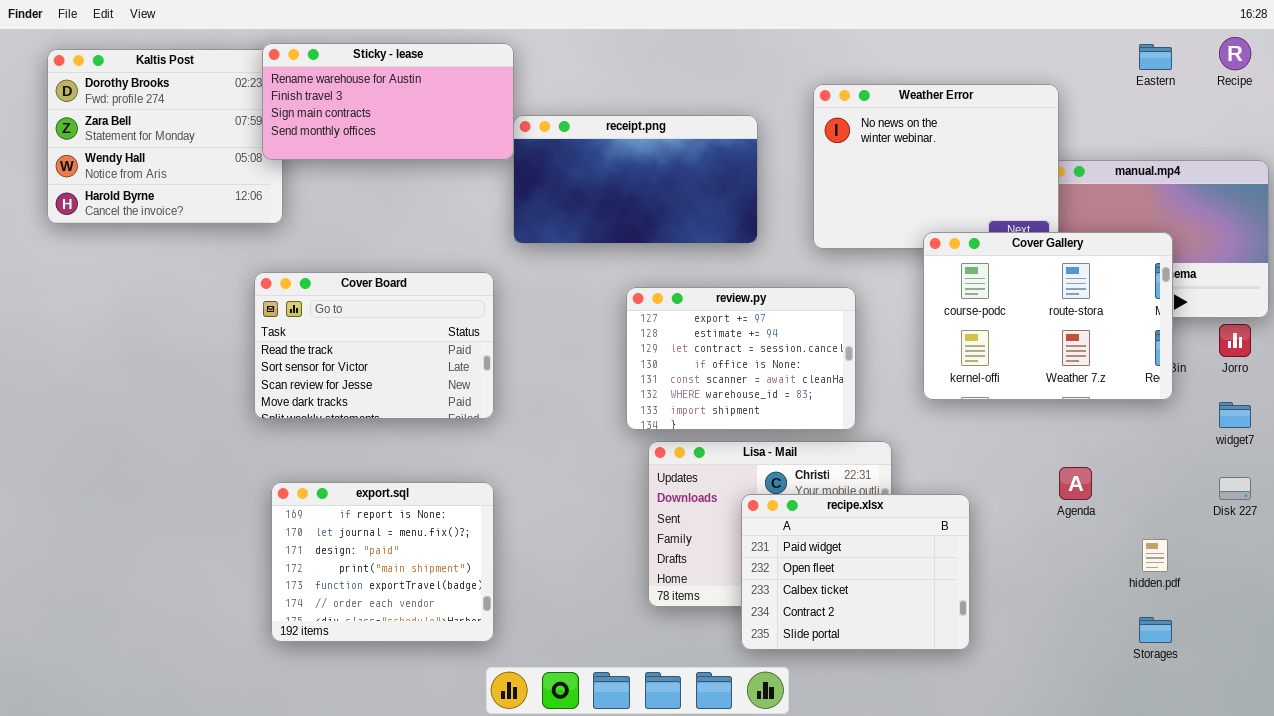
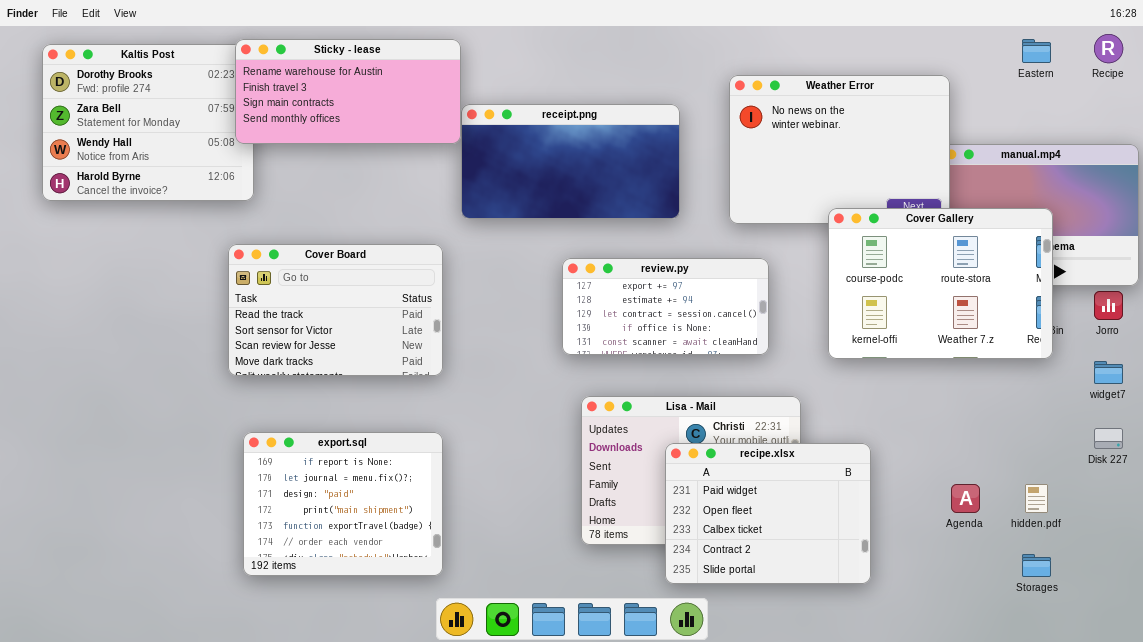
review.py: [626,287,856,430] -> [562,258,769,355], resized
Agenda: [1059,467,1092,500] -> [951,484,980,513], moved

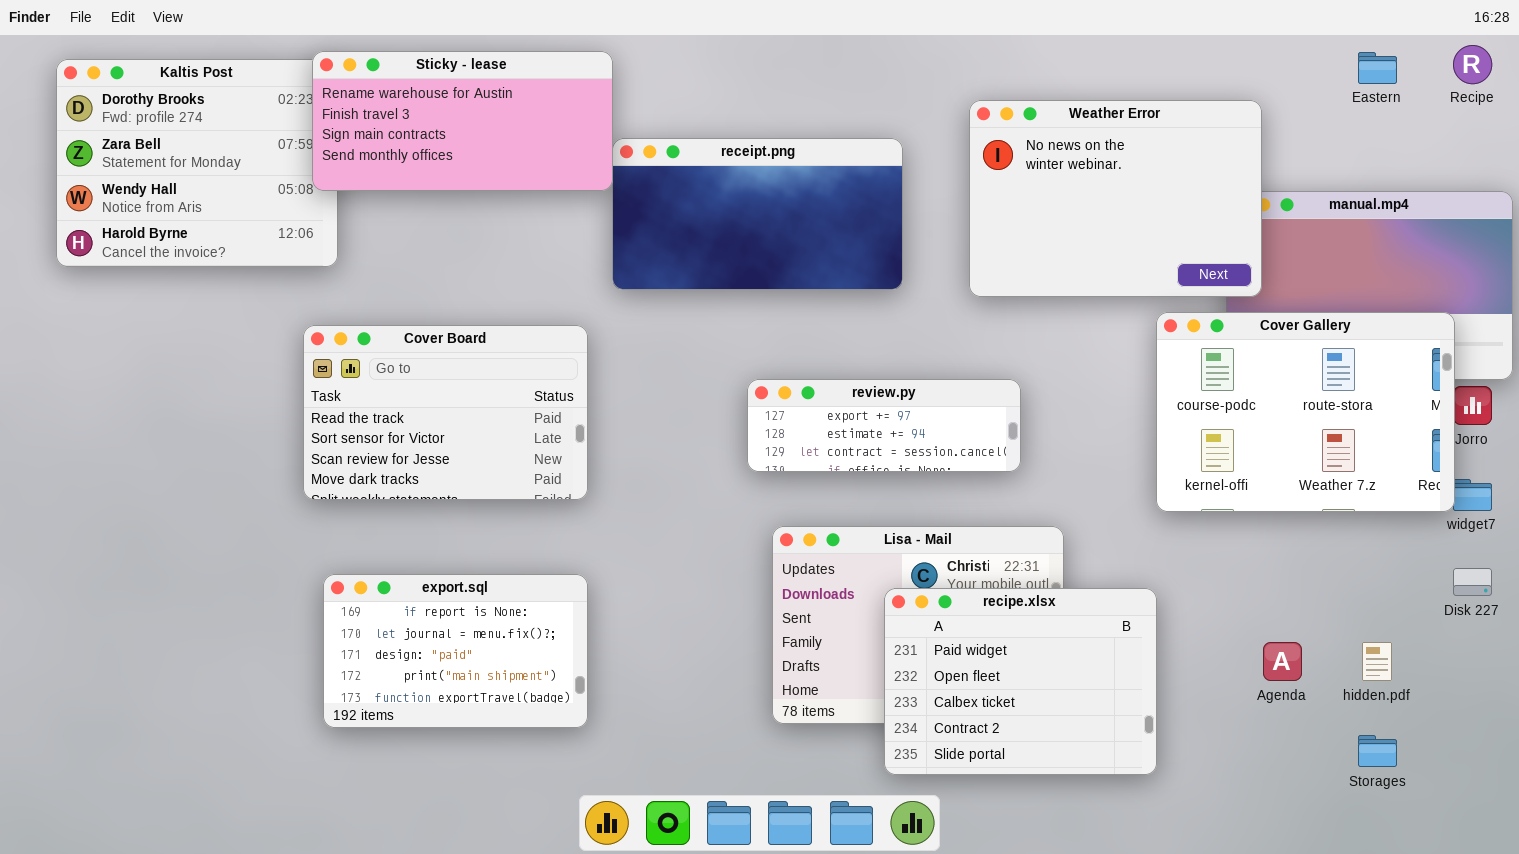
Cover Gallery: [828,208,1053,359] -> [1156,312,1455,512], moved
review.py: [562,258,769,355] -> [747,379,1021,472], resized
export.sql: [243,432,443,576] -> [323,574,588,728], resized

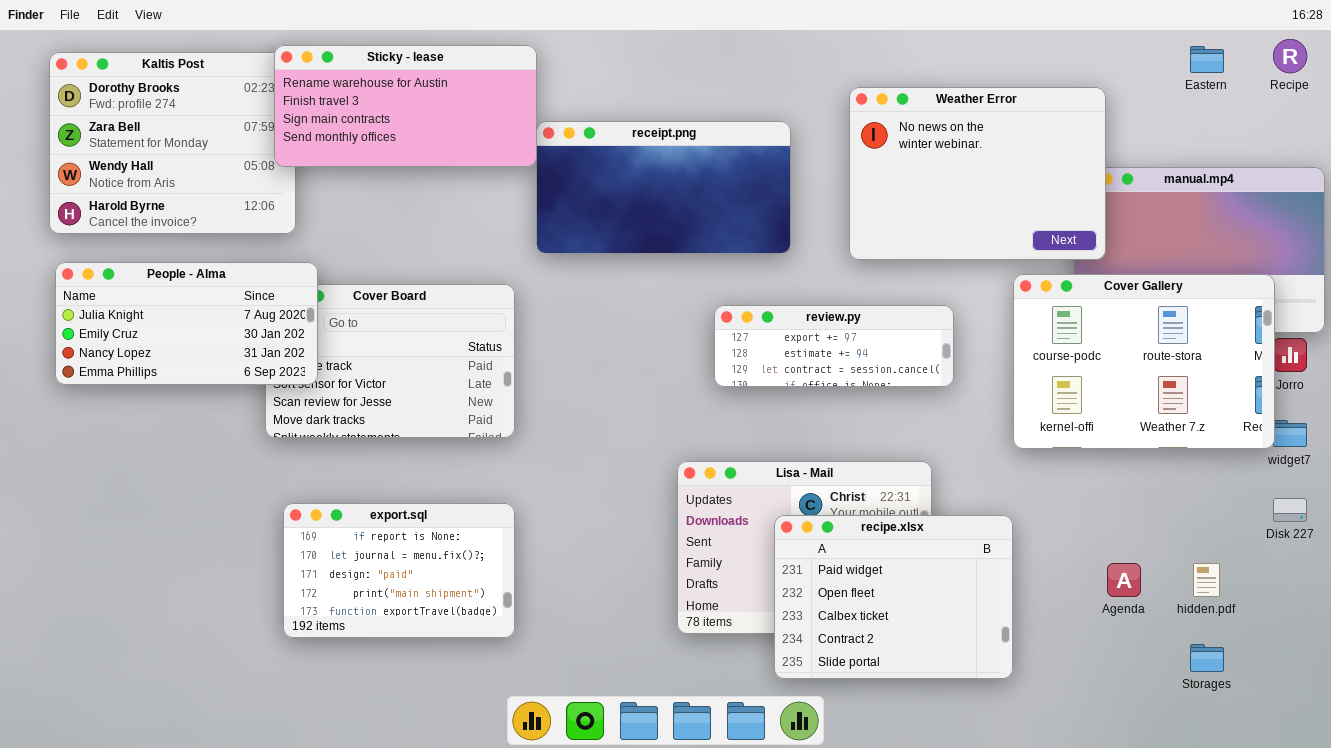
People - Alma: none -> [55,262,318,385], opened
review.py: [747,379,1021,472] -> [714,305,954,387], moved

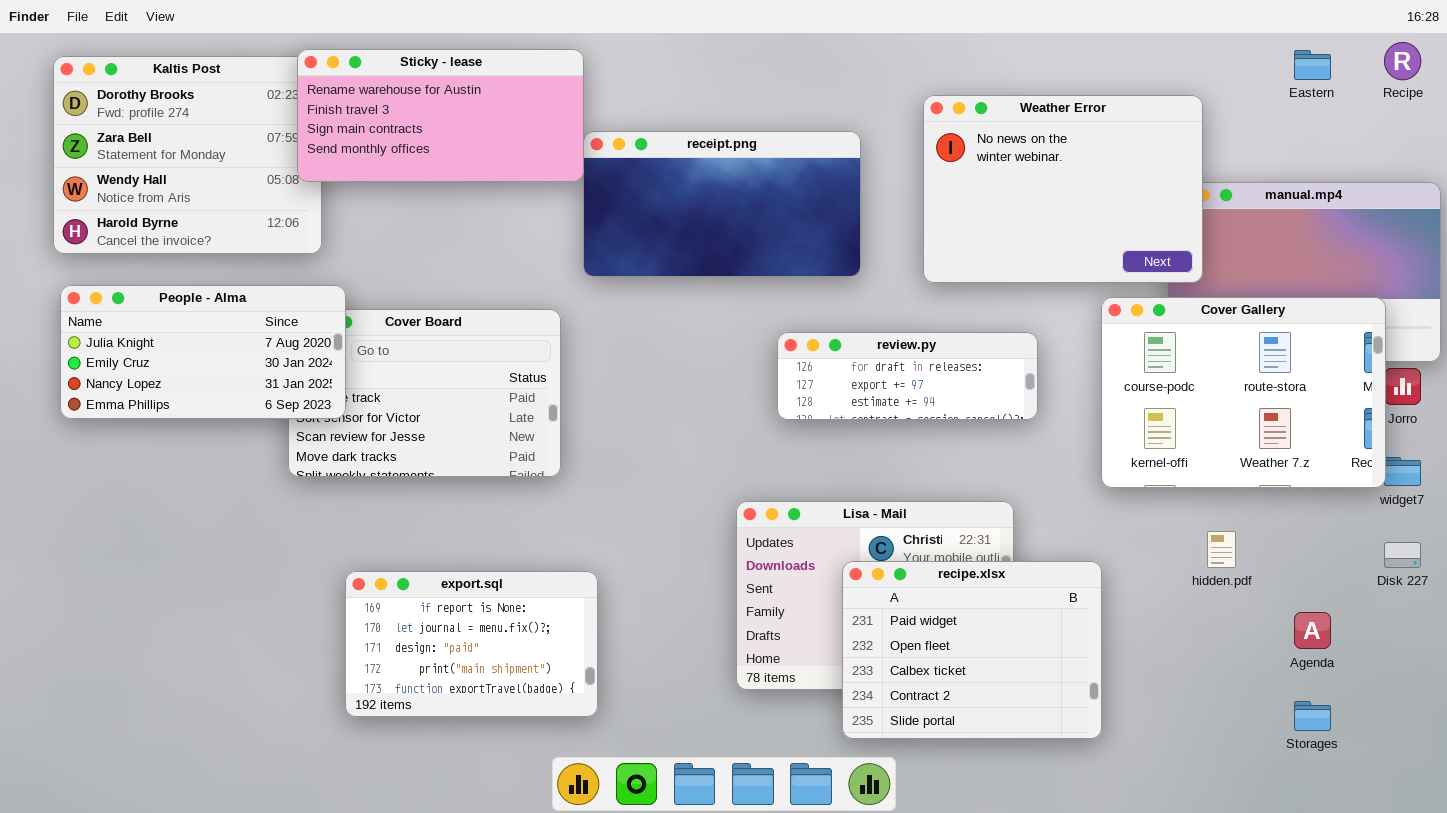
review.py: [714,305,954,387] -> [777,332,1038,420], scrolled up 1 row
export.sql: [283,503,515,638] -> [345,571,598,717], moved
Agenda: [1107,563,1141,597] -> [1294,612,1331,649], moved
hidden.pdf: [1193,563,1220,597] -> [1207,531,1236,568], moved

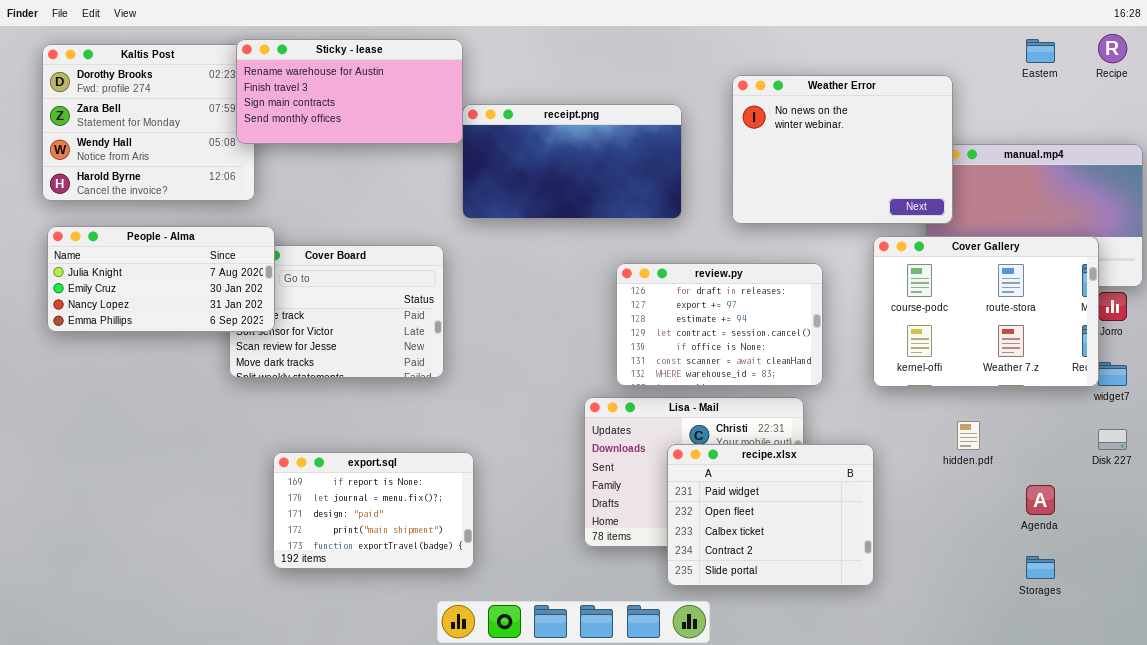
review.py: [777,332,1038,420] -> [616,263,823,386], resized

